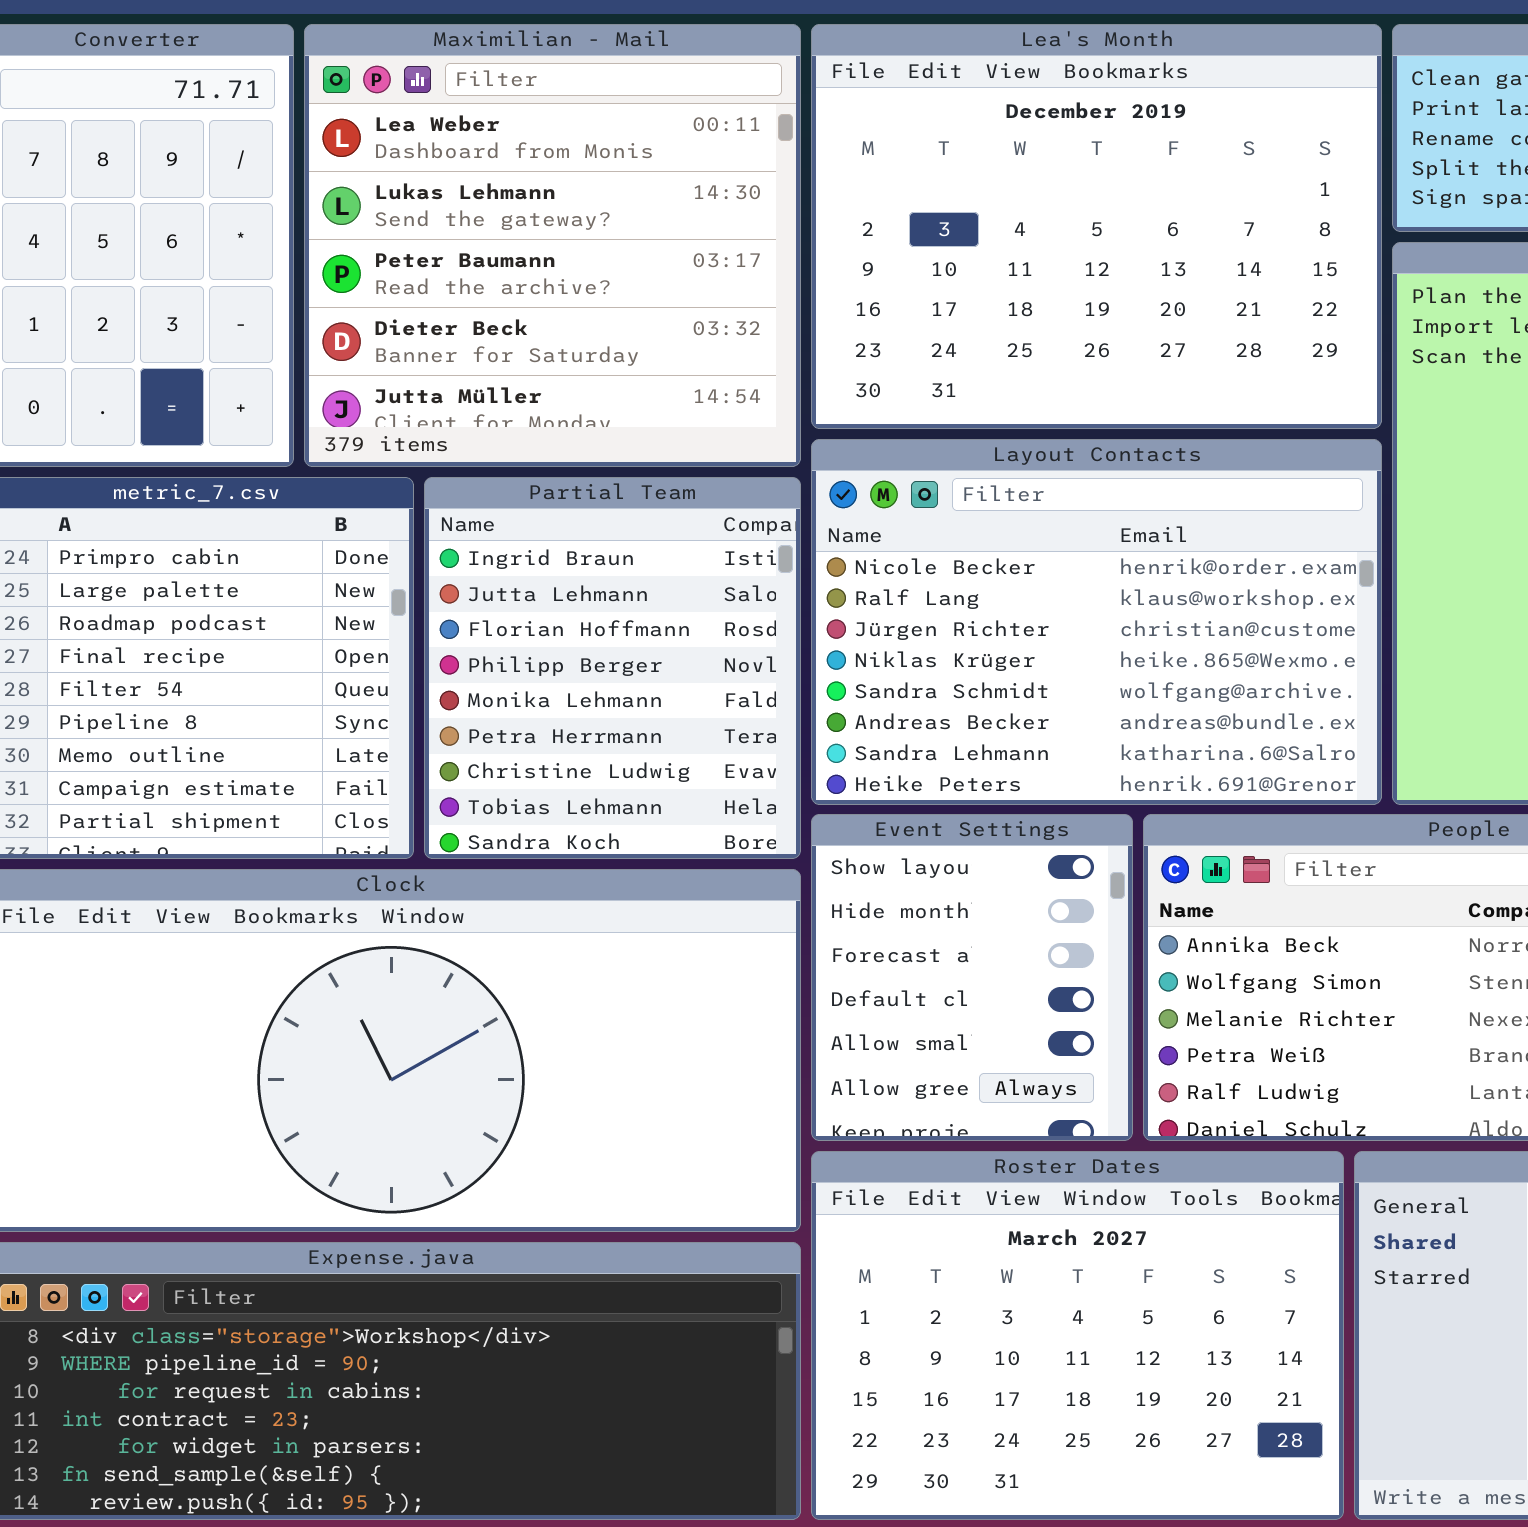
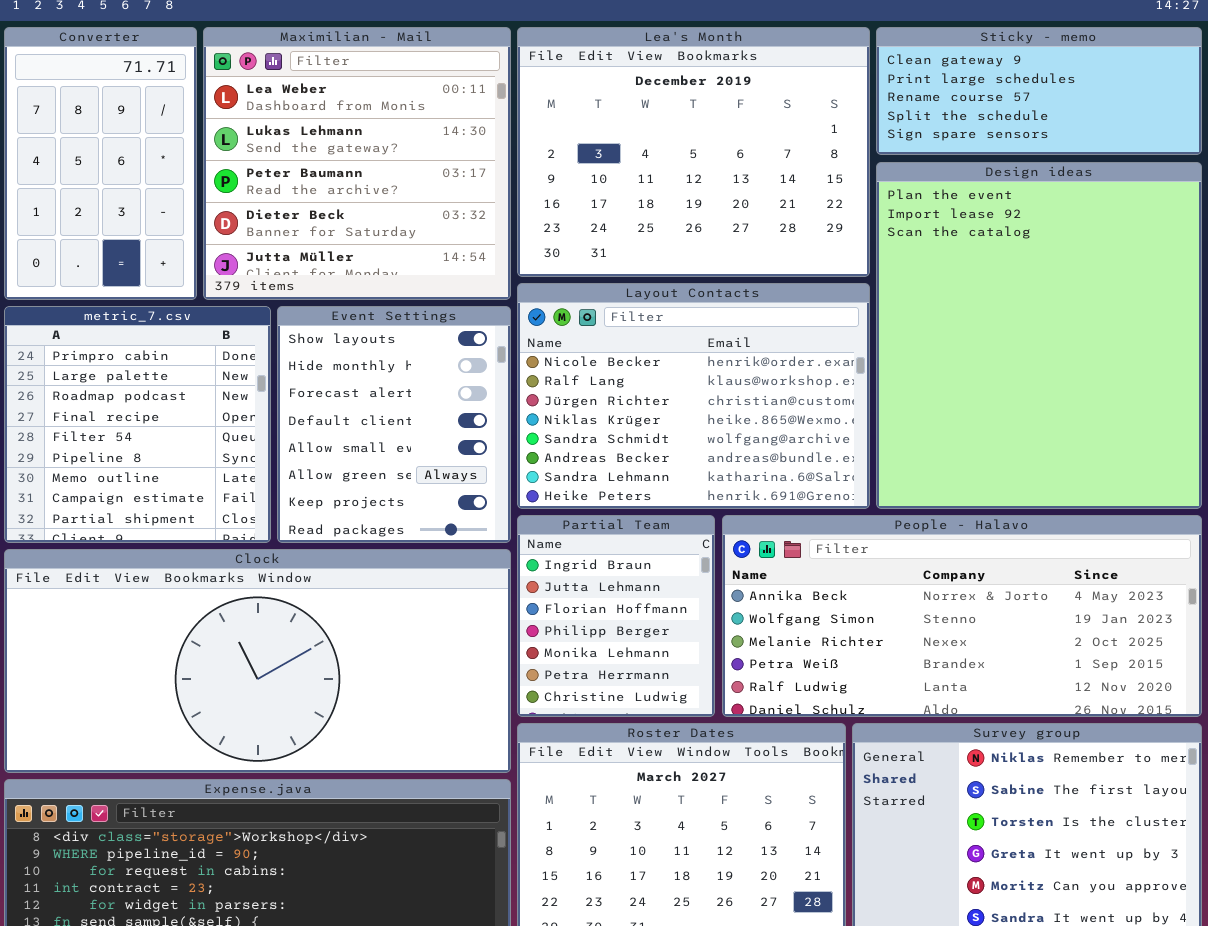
Partial Team: [424,477,801,859] -> [517,515,715,717], moved, resized
Event Settings: [811,814,1133,1141] -> [277,306,511,543], moved, resized

